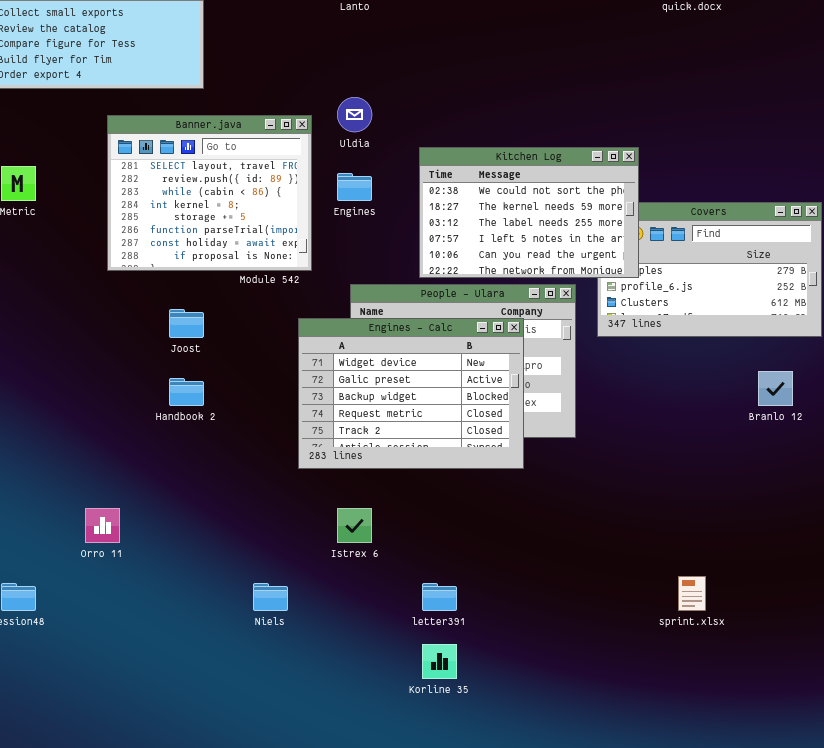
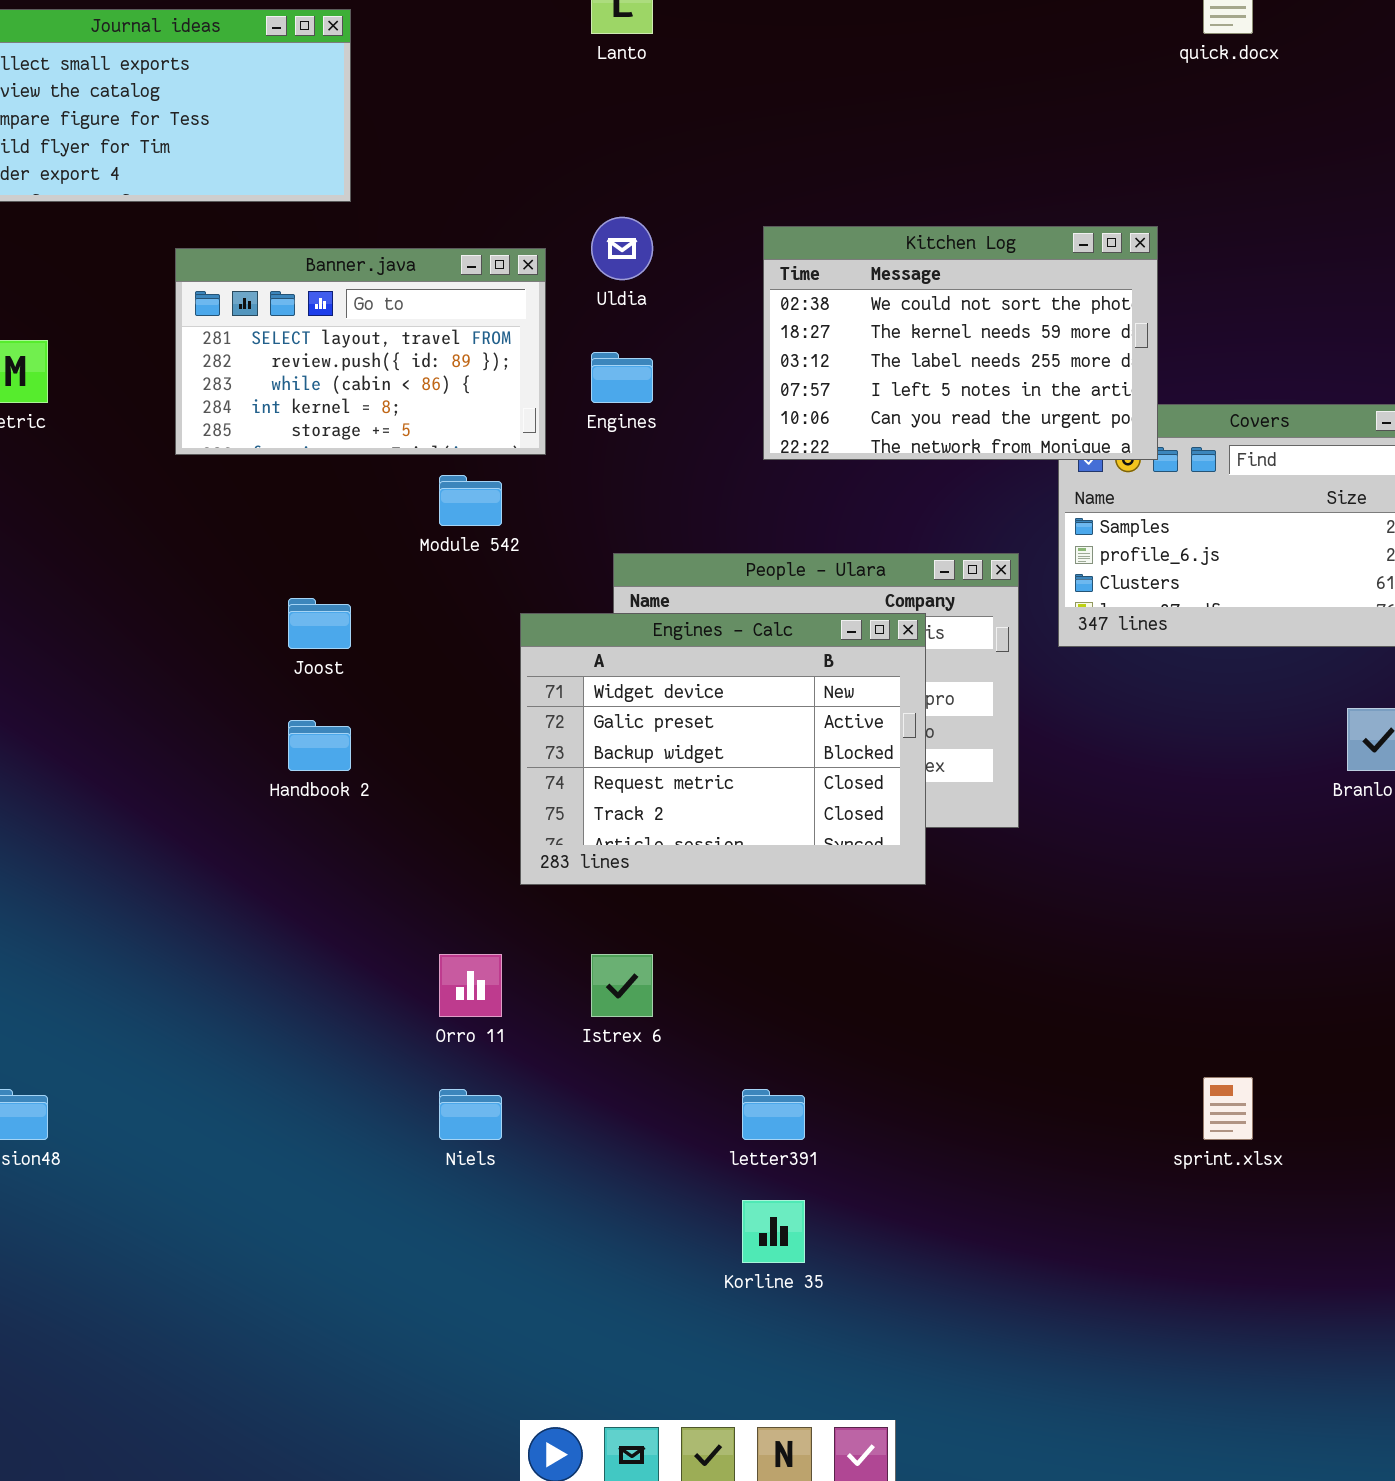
Banner.java: [107,115,312,271] -> [175,248,546,455], resized
Kitchen Log: [419,147,639,278] -> [763,226,1158,460], moved
Orro 11: [85,508,120,543] -> [439,954,502,1017], moved

